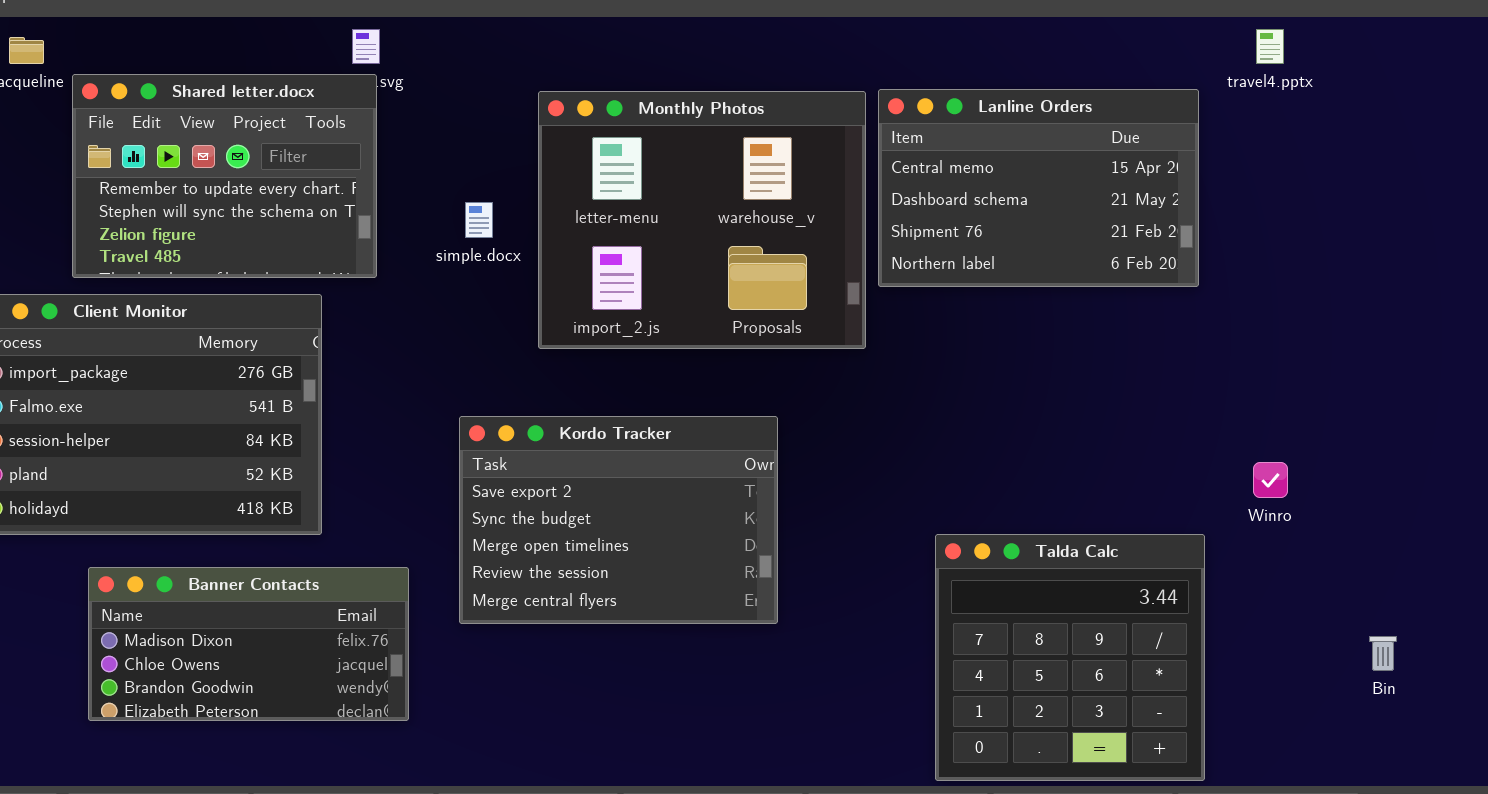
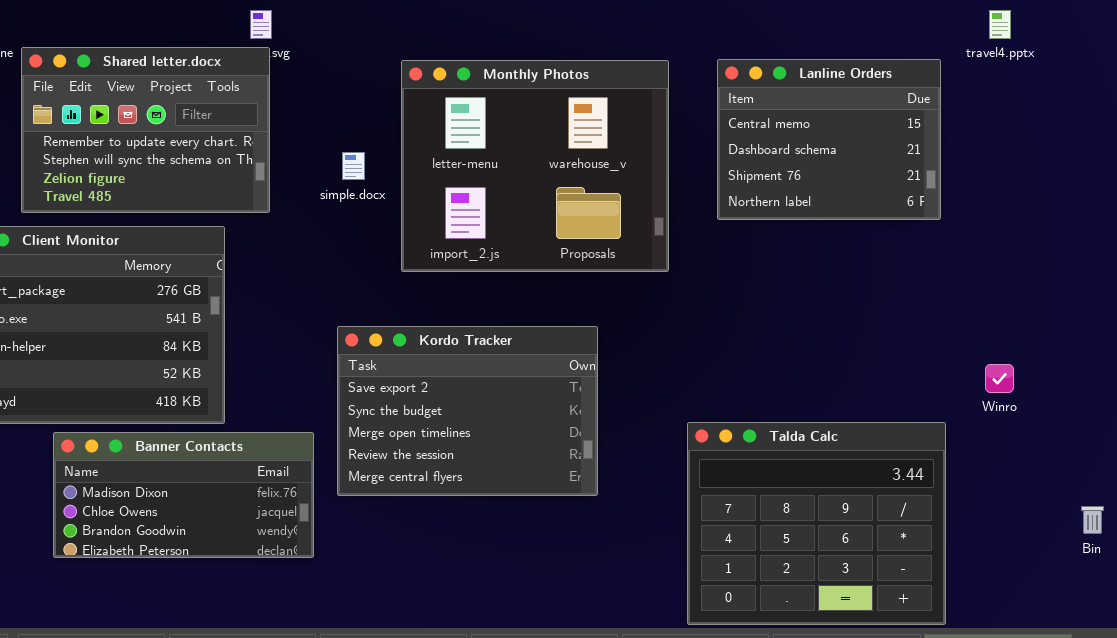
Lanline Orders: [878,89,1199,287] -> [717,59,941,220], resized
Talda Calc: [935,534,1205,781] -> [687,422,946,625], resized
Banner Contacts: [88,567,409,721] -> [53,432,314,558], moved

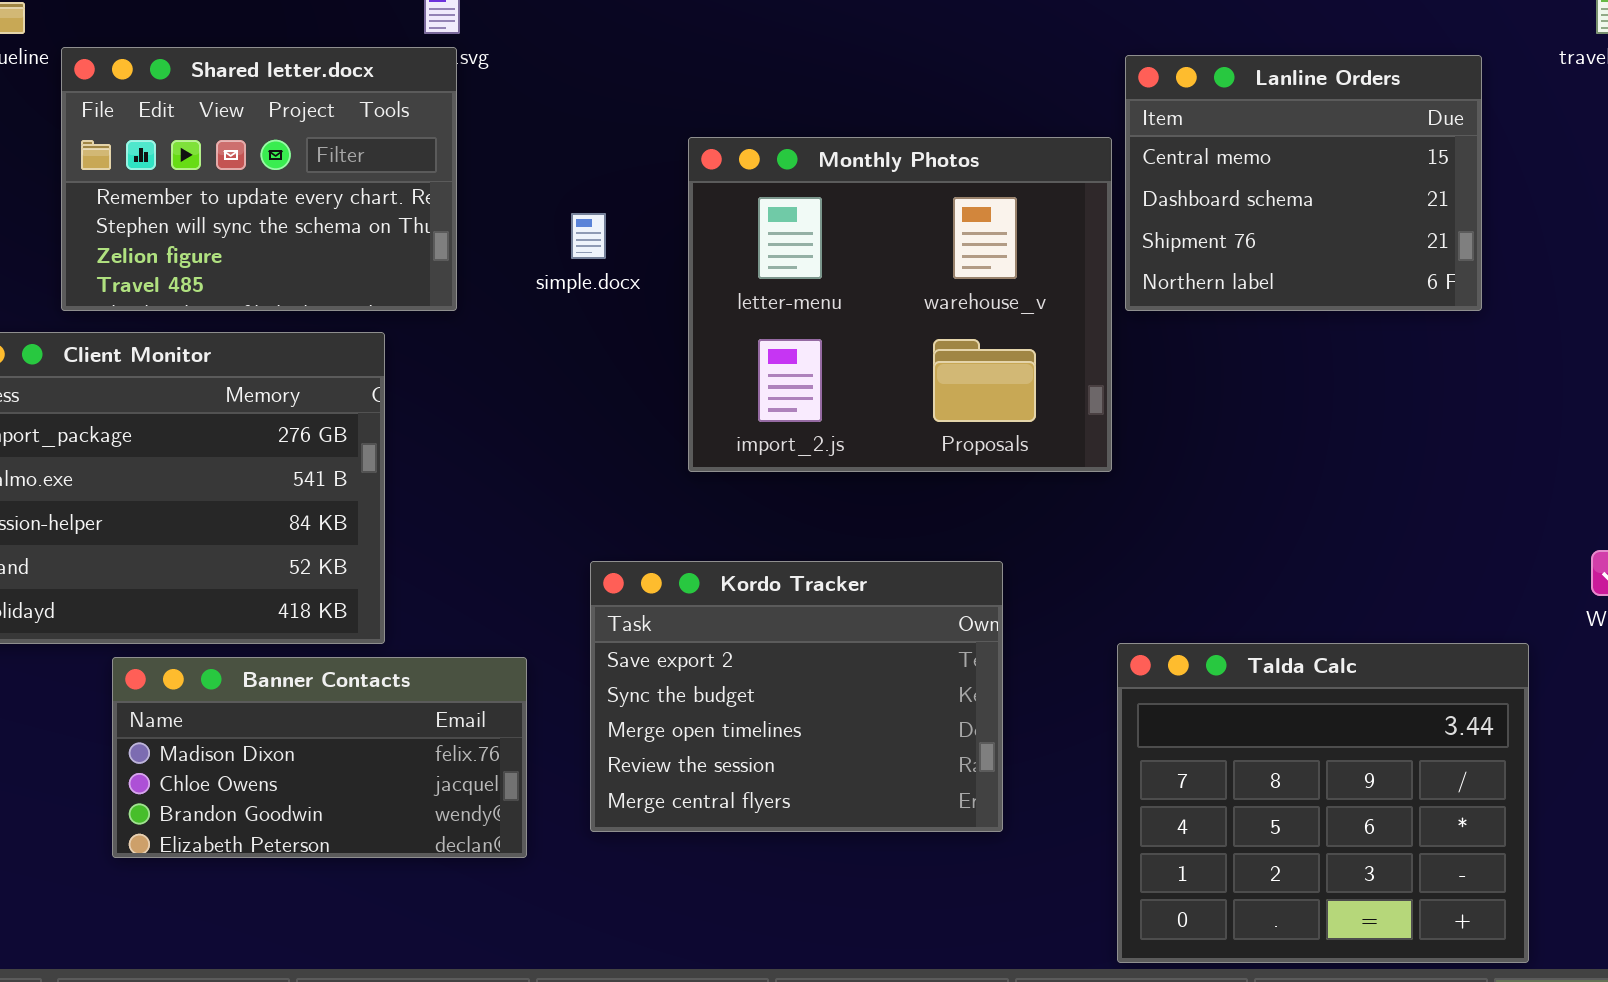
Lanline Orders: [717,59,941,220] -> [1125,55,1482,311], moved
Monthly Photos: [401,60,669,272] -> [688,137,1112,472], moved
Kordo Tracker: [337,326,598,496] -> [590,561,1003,832], moved

